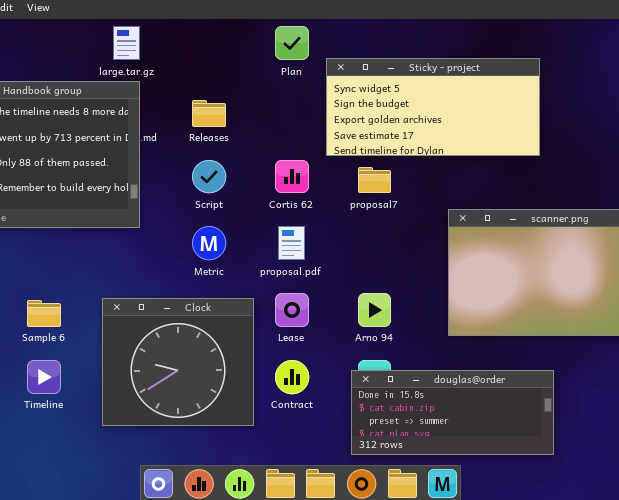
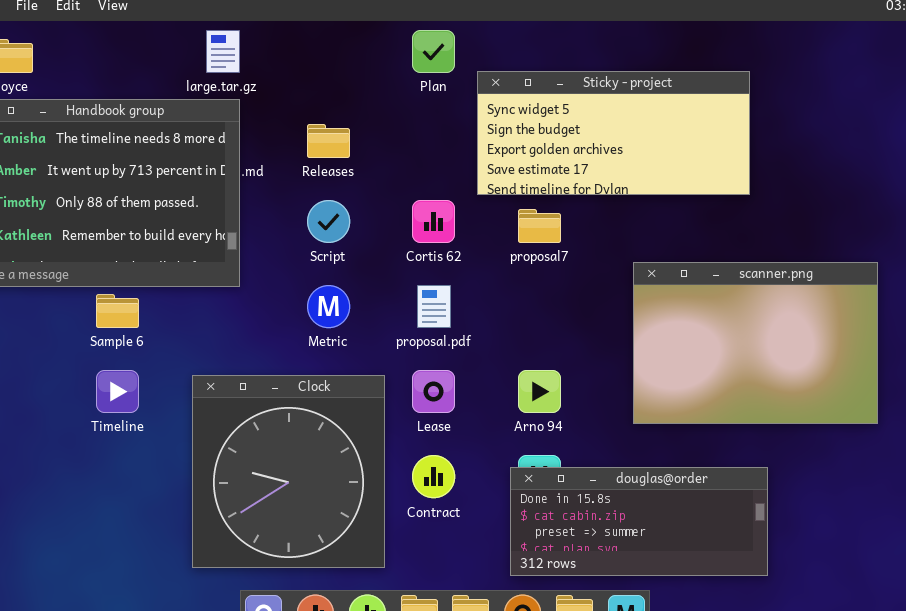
Clock: [102,298,254,426] -> [192,375,385,568], resized
Sample 6: [27,300,61,327] -> [96,294,139,328], moved
Timeline: [27,360,61,394] -> [96,370,139,413], moved

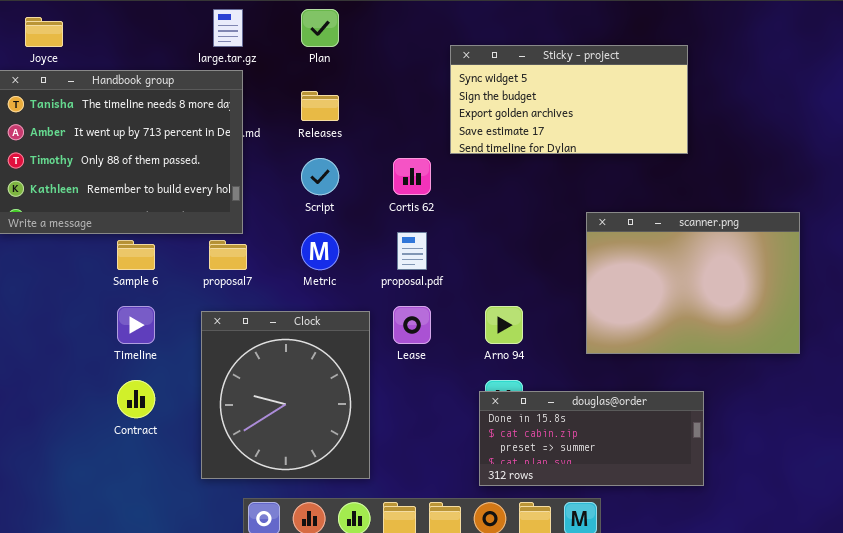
Plan: [412,30,455,73] -> [301,9,339,47], moved
proposal7: [518,209,561,243] -> [209,240,247,270], moved
Contract: [412,455,455,498] -> [117,380,155,418], moved

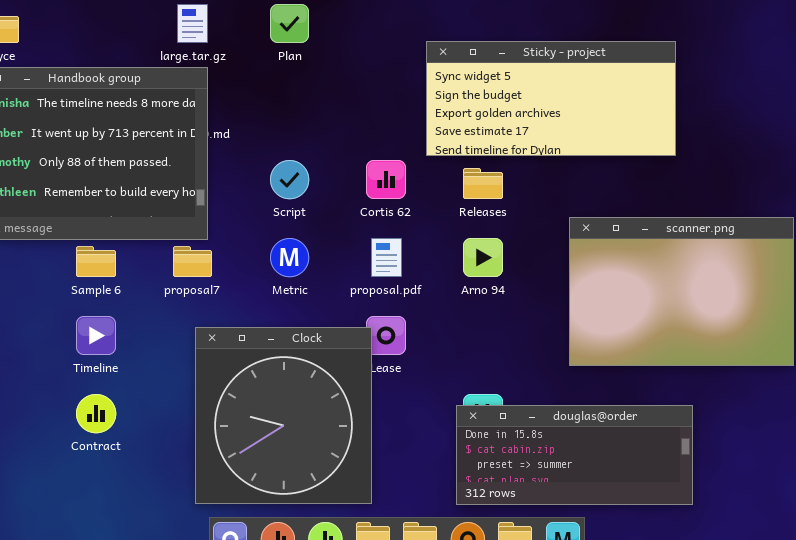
Releases: [301,91,339,121] -> [463,168,503,199], moved
Arno 94: [485,306,523,344] -> [463,238,503,277], moved
Clock: [201,311,370,479] -> [195,327,372,504], moved

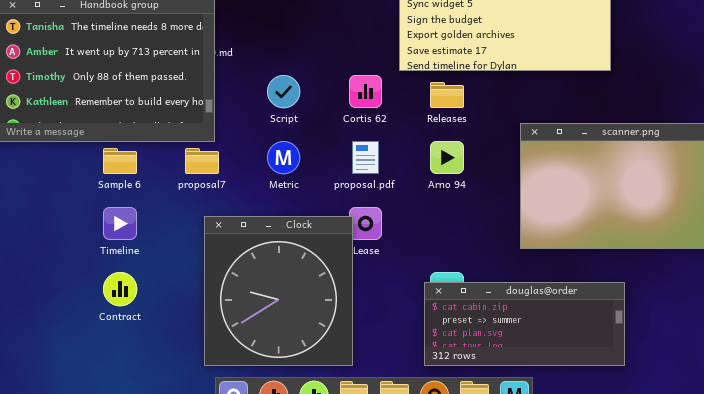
douglas@order: [456,405,693,505] -> [424,282,625,366], scrolled down 1 row

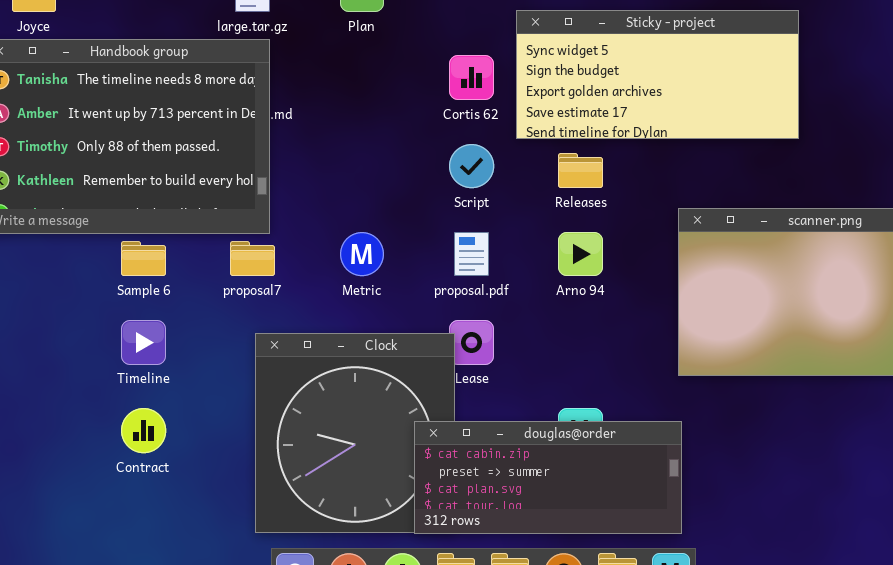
Script: [267,75,300,108] -> [449,144,494,188], moved
Cortis 62: [349,75,382,108] -> [449,55,494,100], moved
douglas@order: [424,282,625,366] -> [414,421,682,534], moved

